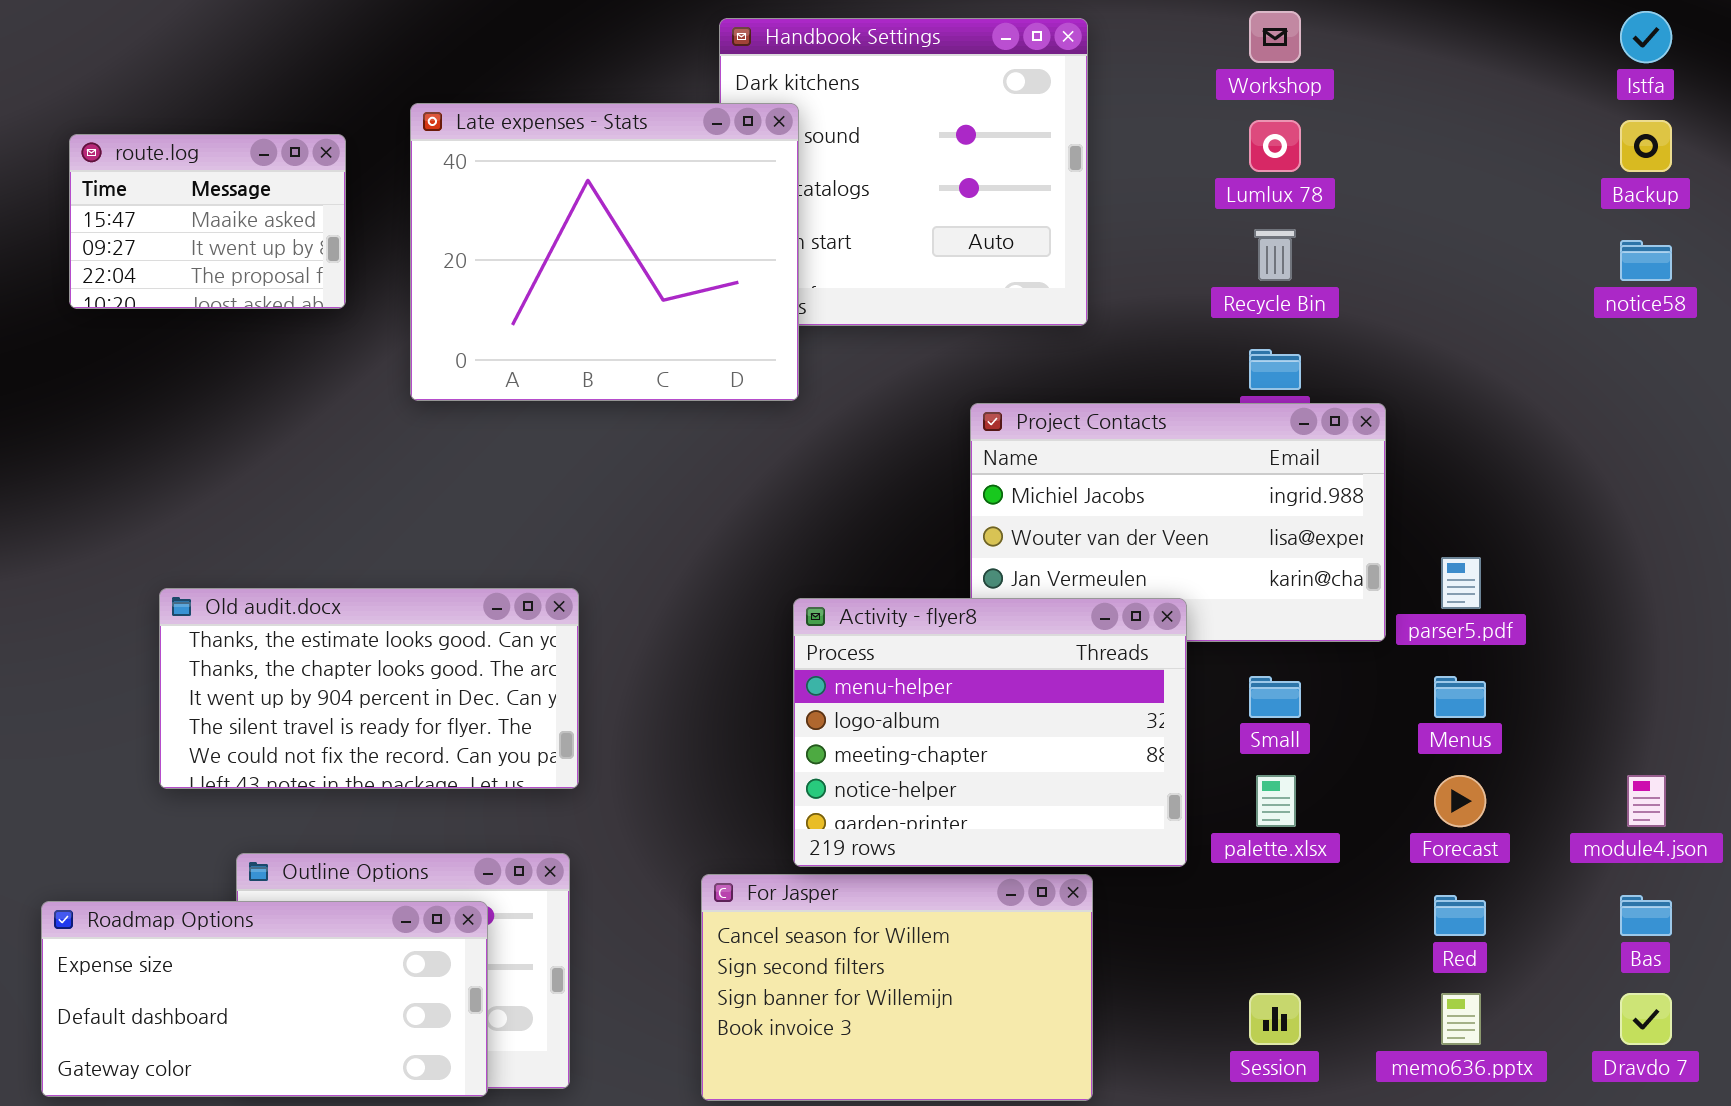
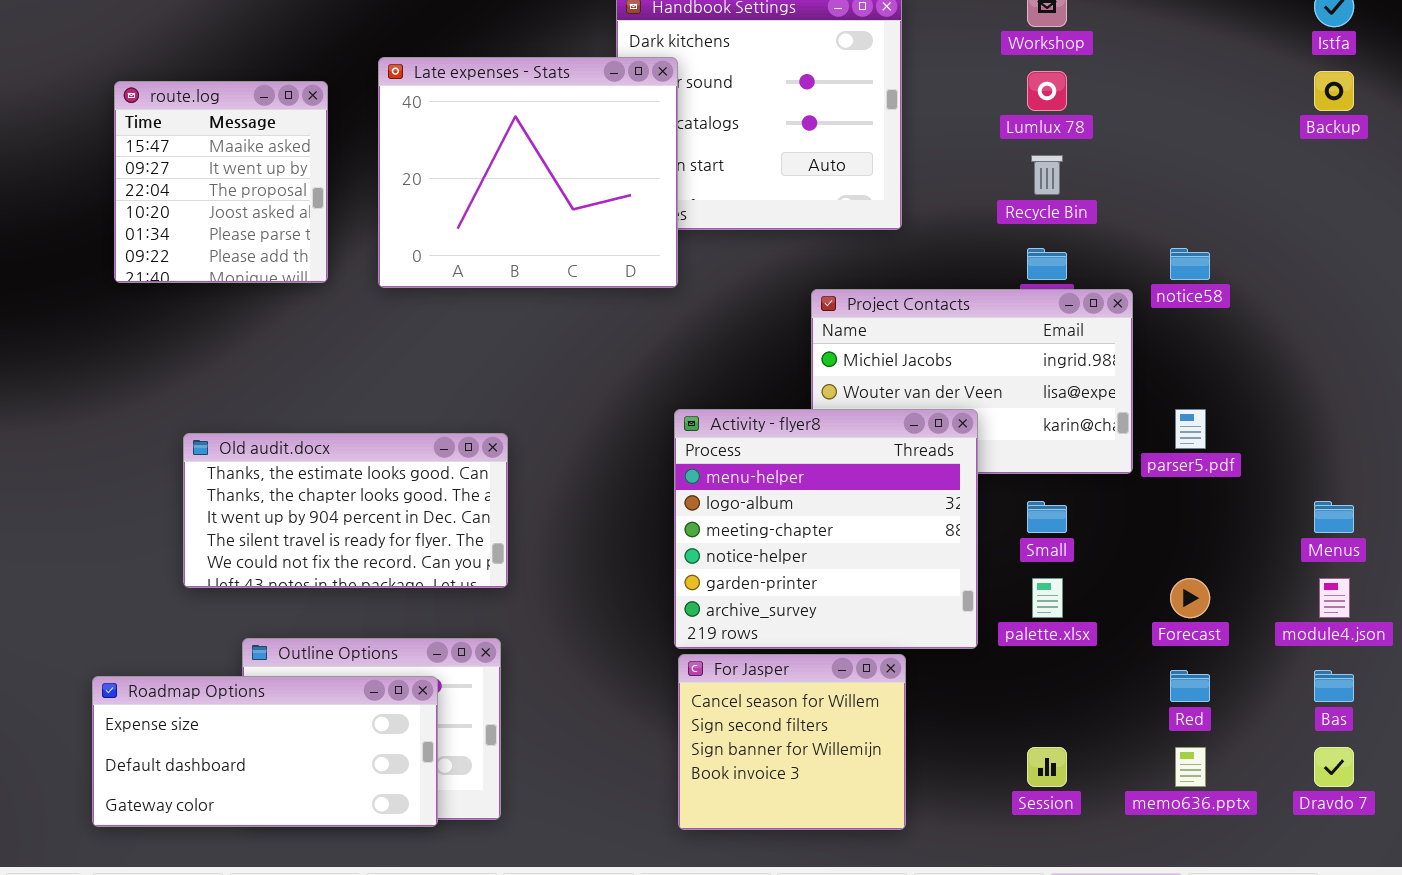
route.log: [69,134,346,309] -> [114,81,328,283], resized
notice58: [1620,240,1672,281] -> [1170,248,1210,280], moved
Activity - flyer8: [793,598,1187,867] -> [674,409,978,649], resized
Menus: [1434,676,1486,718] -> [1314,501,1354,533], moved
For Jasper: [701,874,1093,1101] -> [678,654,906,830], resized

